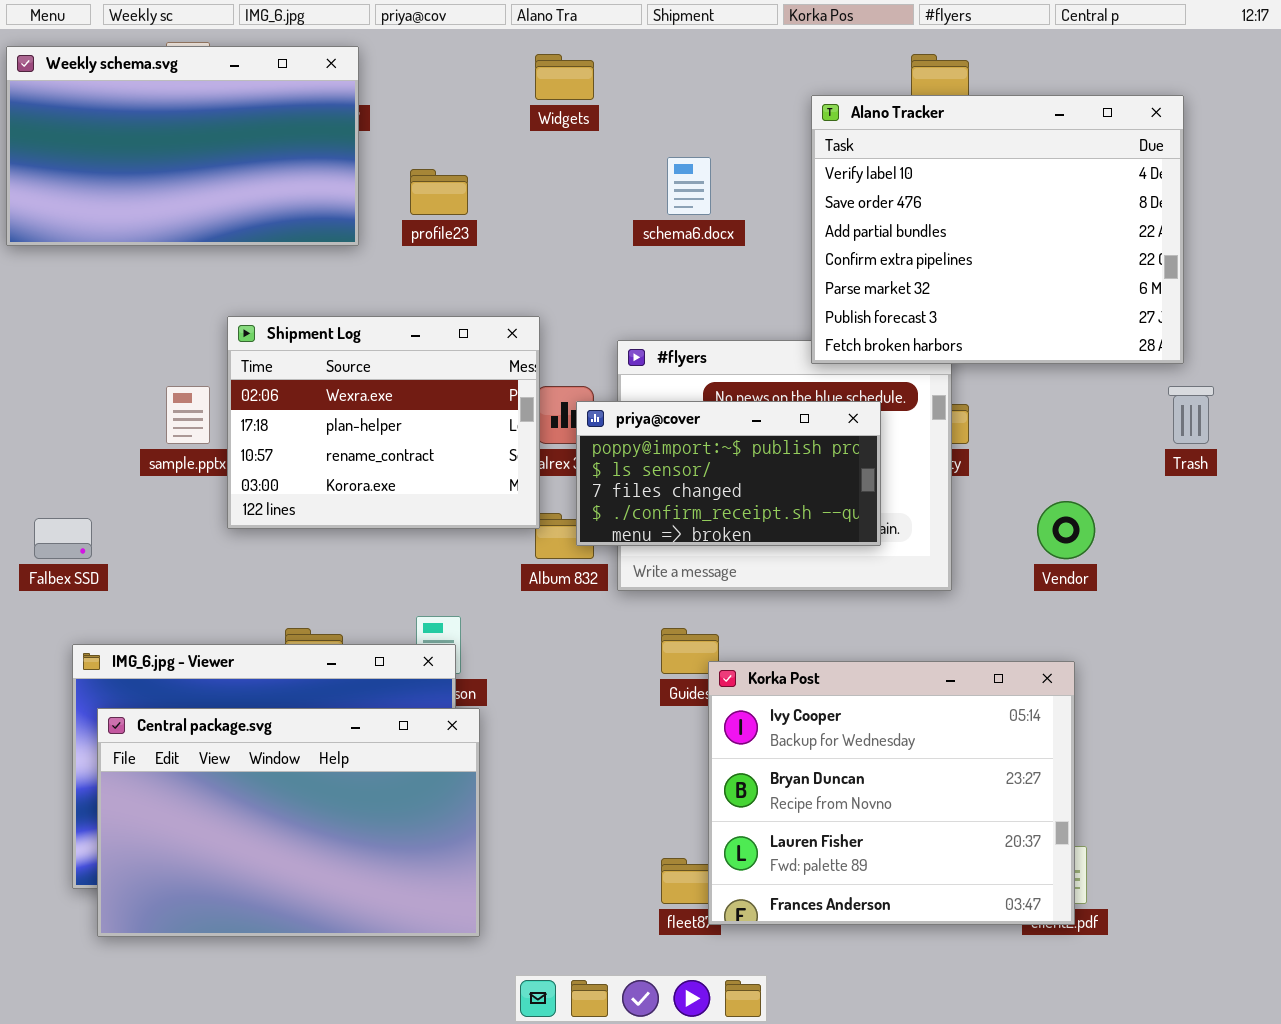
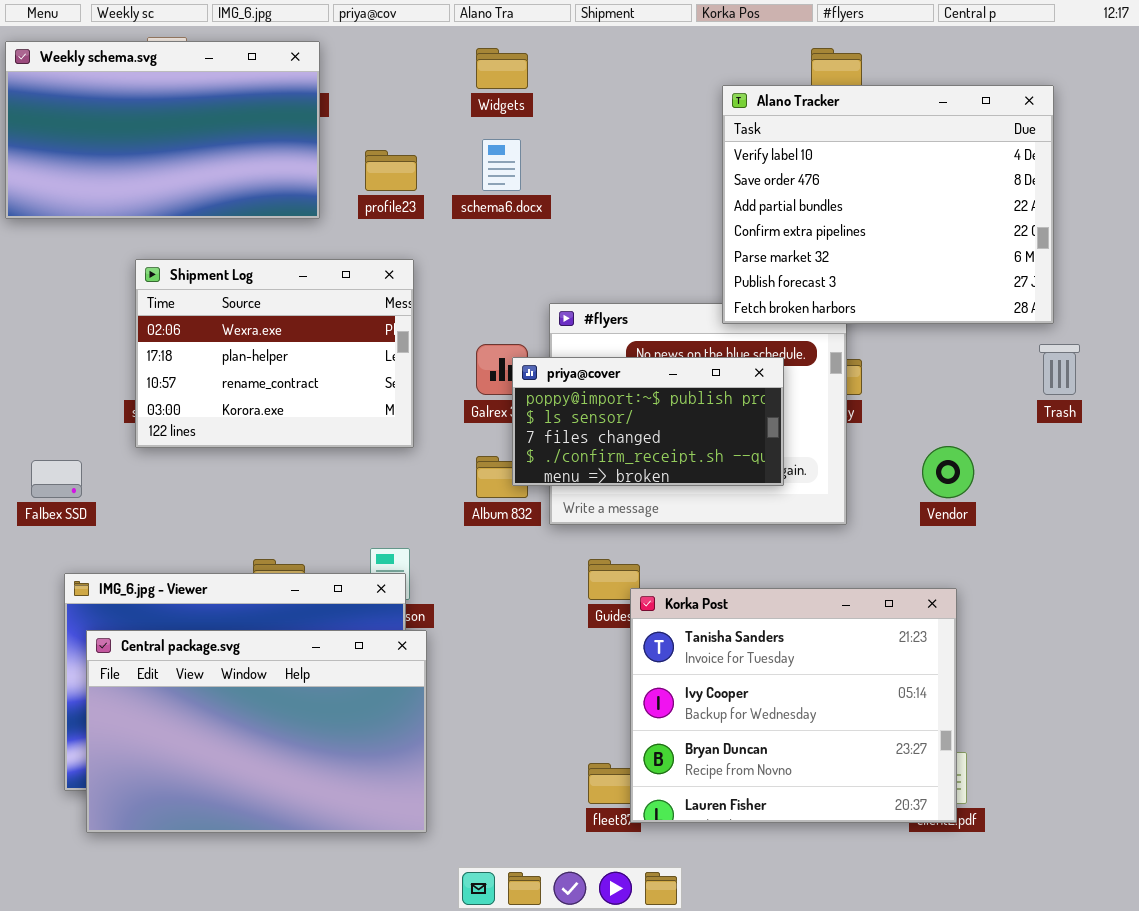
schema6.docx: [667,157,711,215] -> [482,139,521,191], moved
Shipment Log: [227,316,540,529] -> [135,259,414,448], moved
Korka Post: [708,661,1075,925] -> [630,588,957,823], scrolled up 1 row

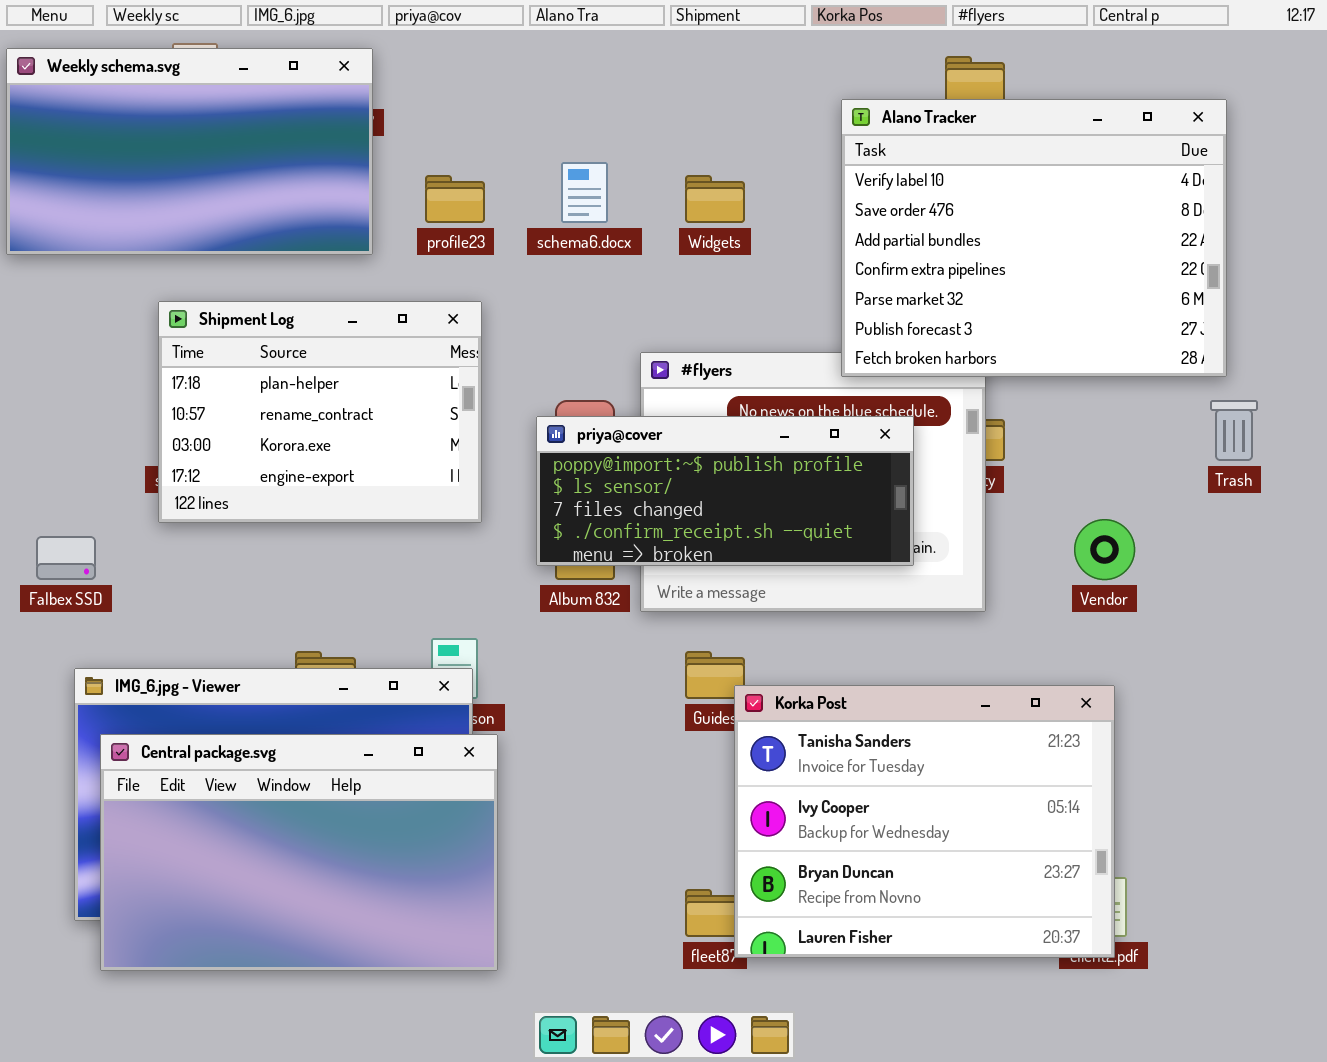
Widgets: [476,48,528,89] -> [685,175,745,223], moved
Shipment Log: [135,259,414,448] -> [158,301,482,523], scrolled down 1 row
priya@cover: [512,357,784,486] -> [536,416,914,566], resized

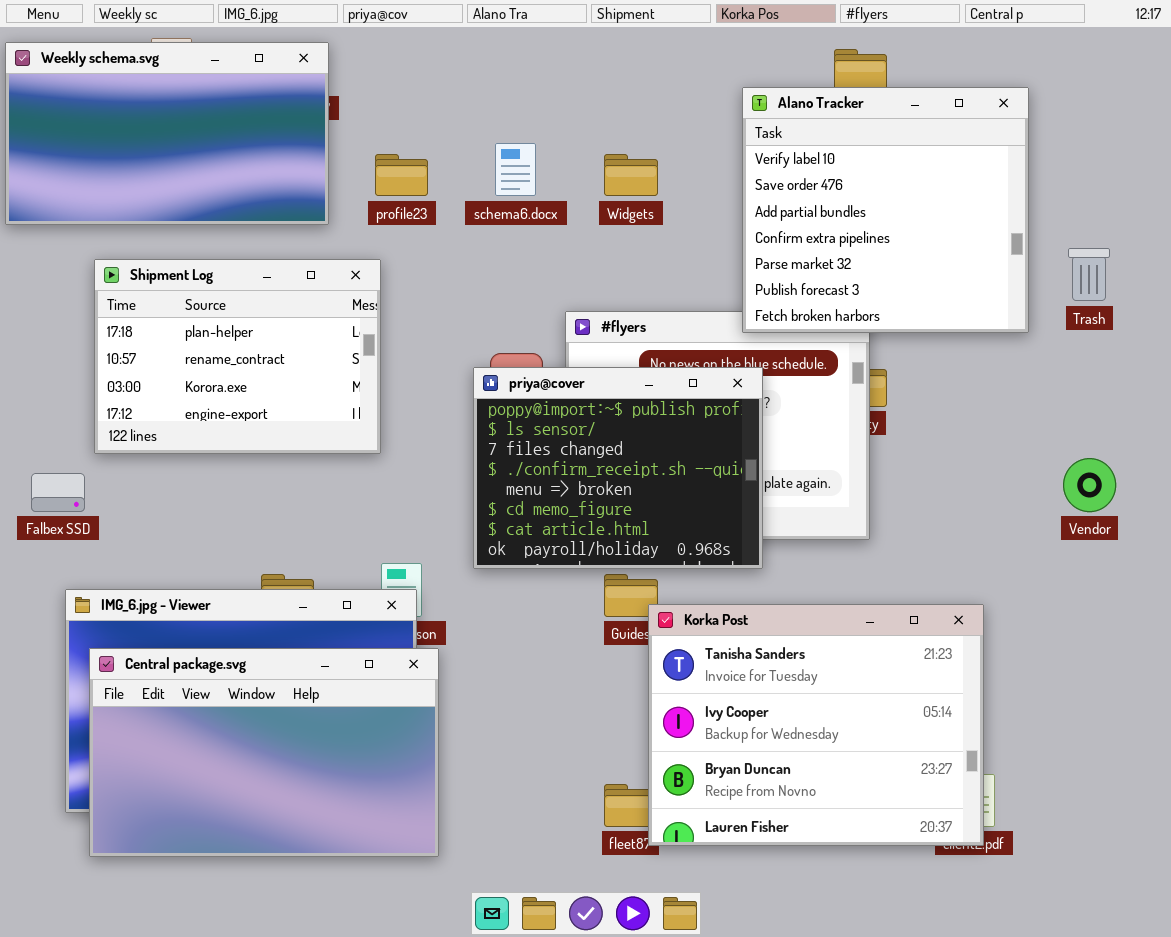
Alano Tracker: [841,99,1227,377] -> [742,87,1029,333], resized
Shipment Log: [158,301,482,523] -> [94,259,381,454], moved
Trash: [1210,400,1258,461] -> [1068,248,1110,301], moved
priya@cover: [536,416,914,566] -> [473,367,763,569], resized
Vendor: [1074,519,1135,580] -> [1063,458,1116,512], moved

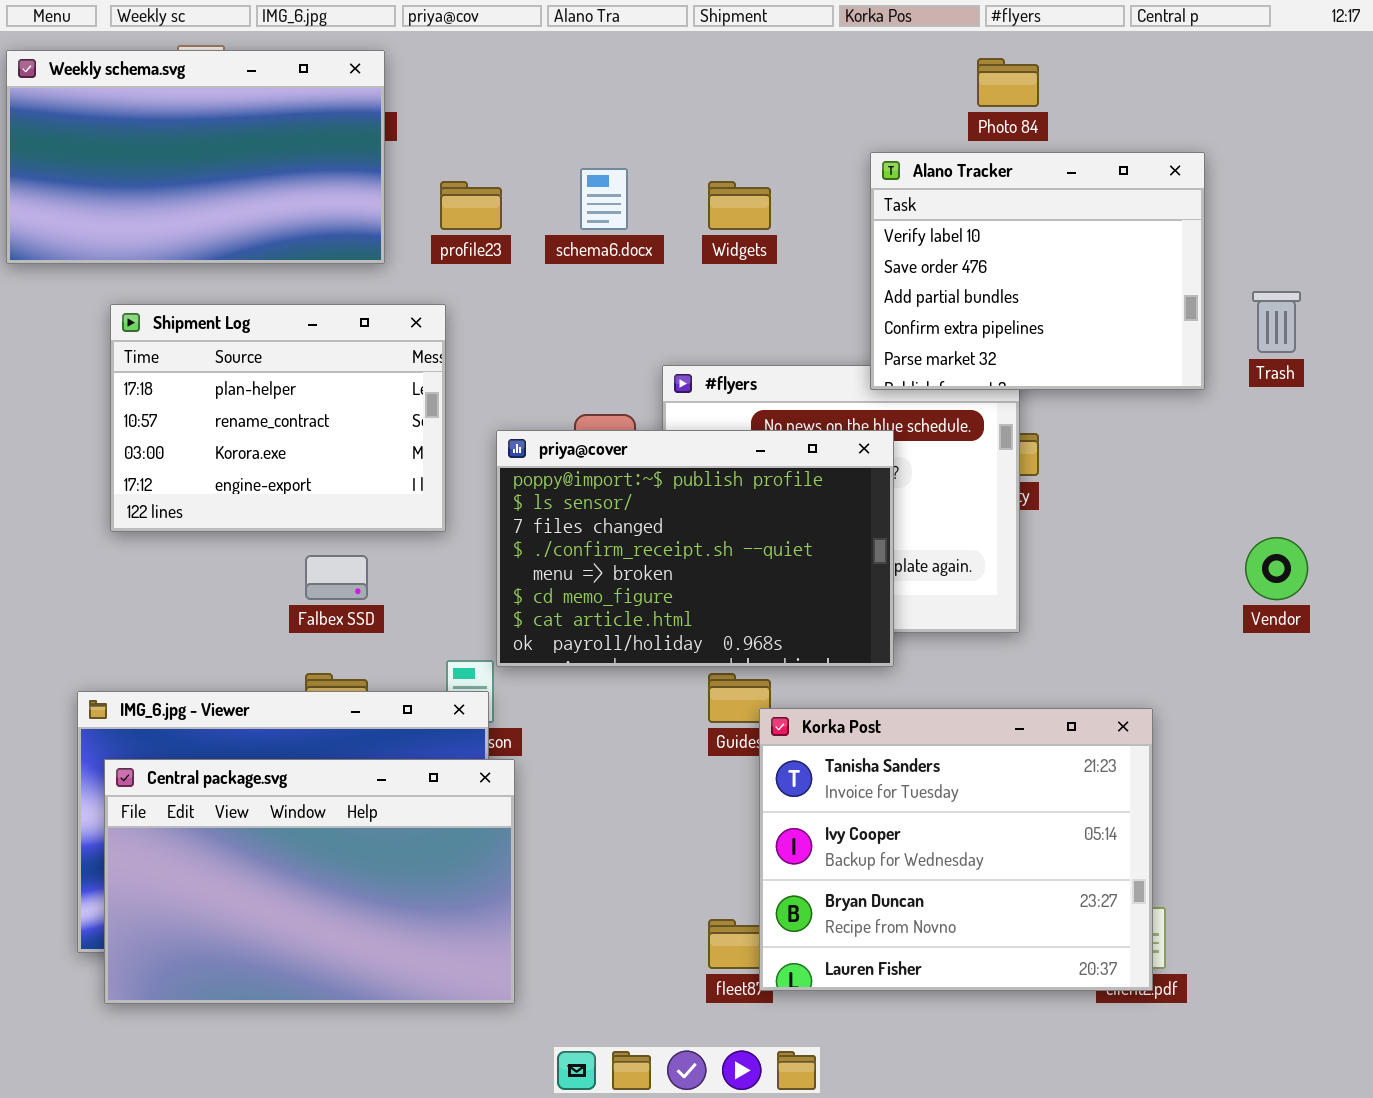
Alano Tracker: [742,87,1029,333] -> [870,152,1205,390], resized
priya@cover: [473,367,763,569] -> [496,430,894,667], resized
Falbex SSD: [31,473,85,512] -> [305,555,368,600], moved

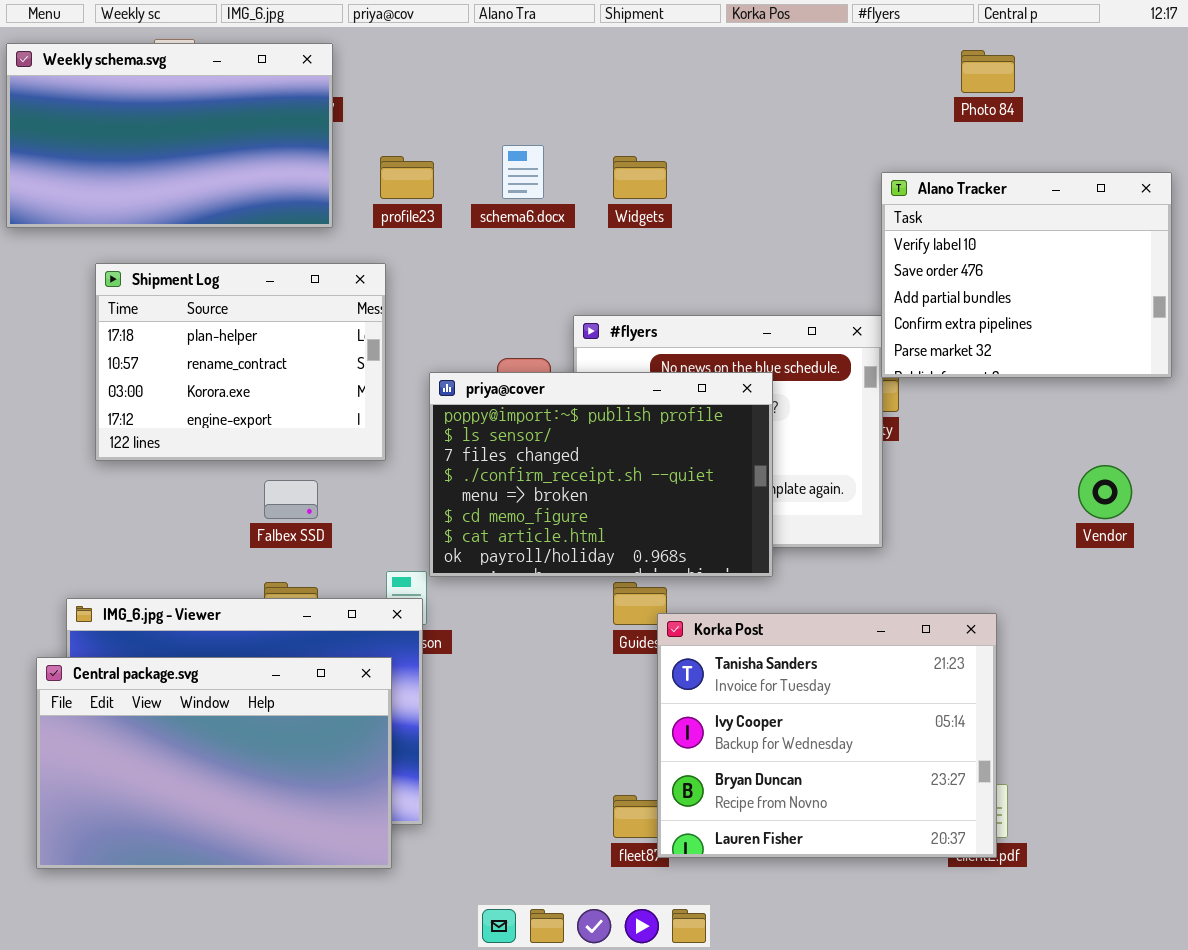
Photo 84: [977,58,1039,107] -> [961,50,1015,93], moved
Alano Tracker: [870,152,1205,390] -> [881,172,1172,378], moved
Central package.svg: [104,759,515,1004] -> [36,657,392,869], moved

